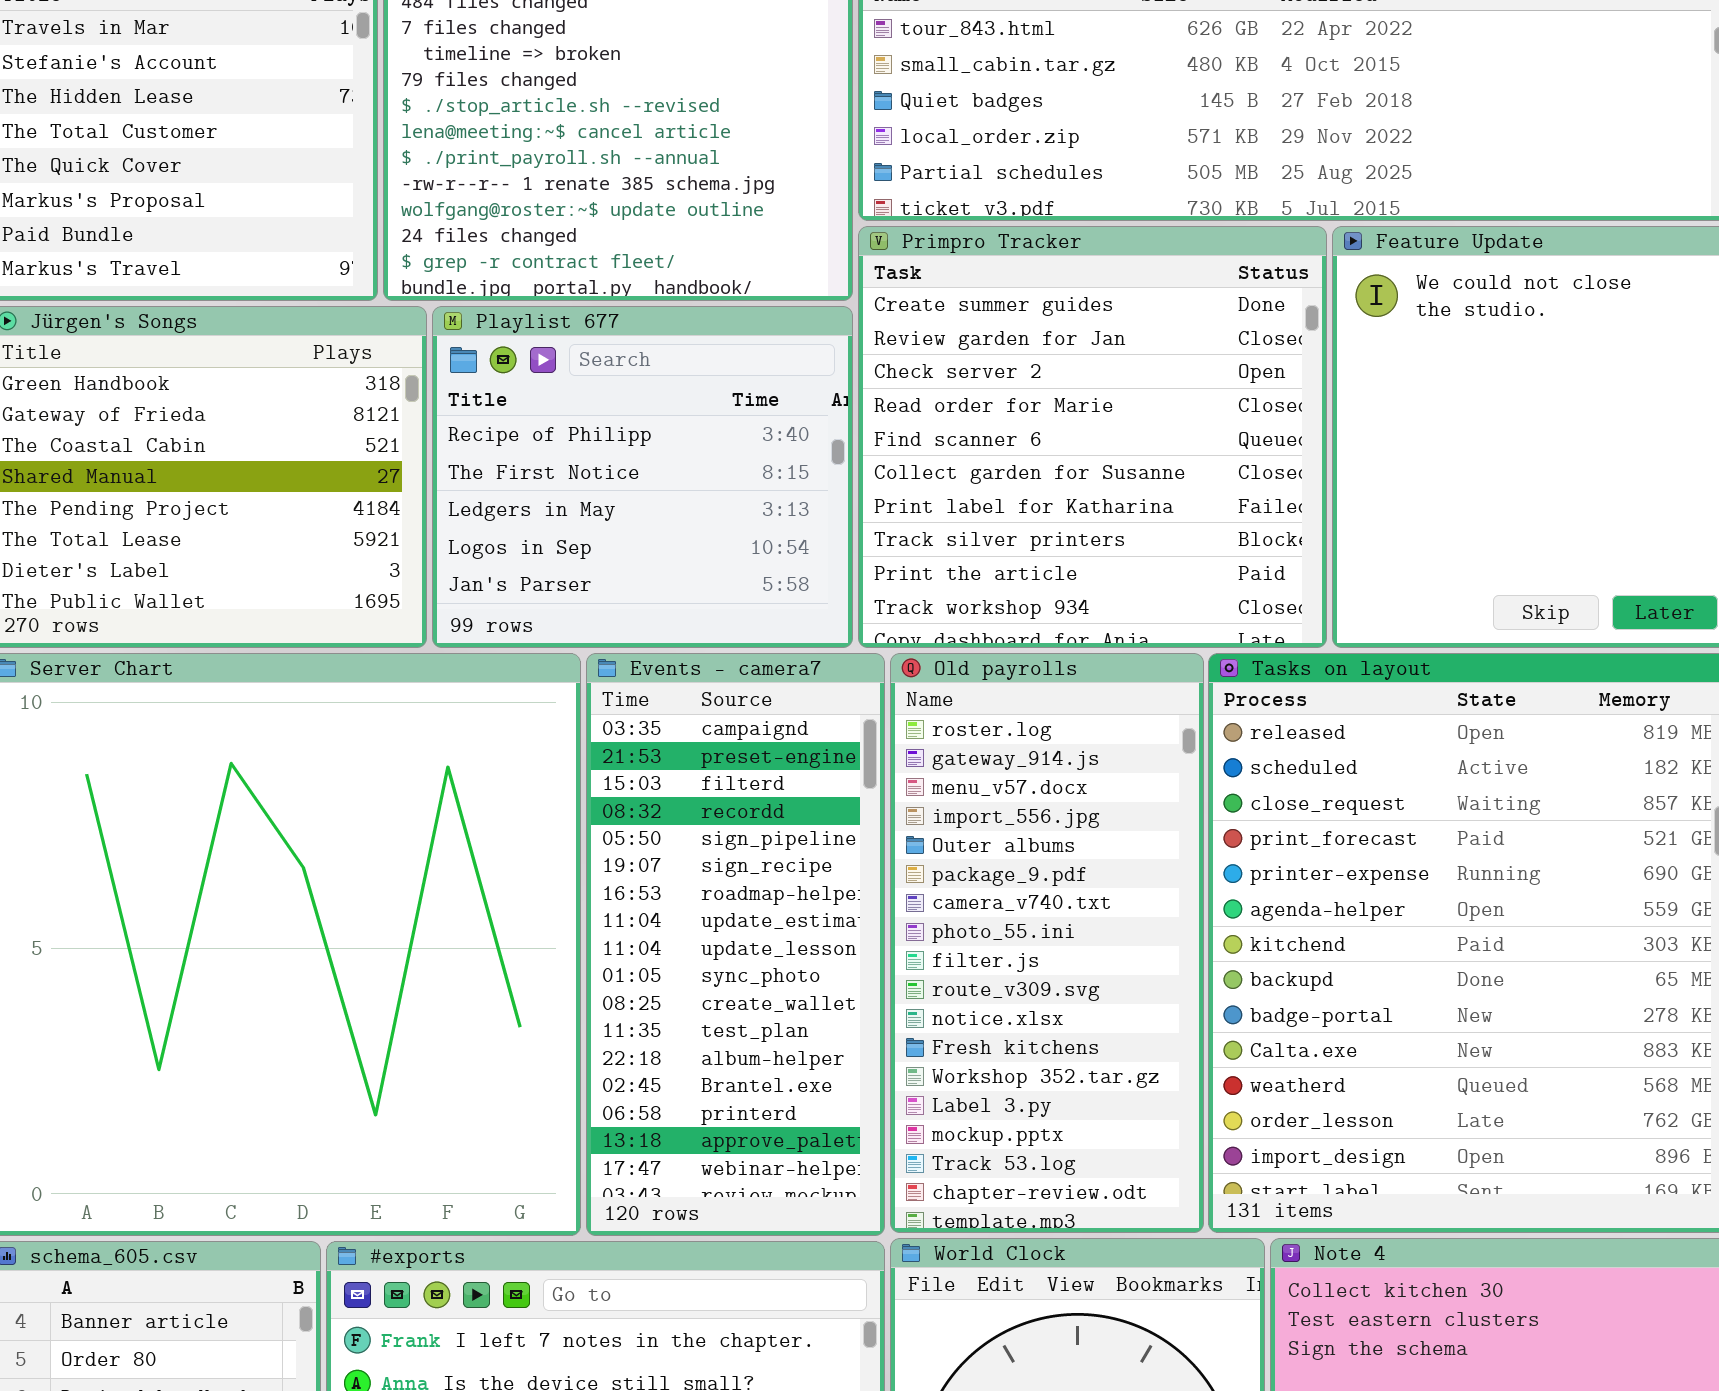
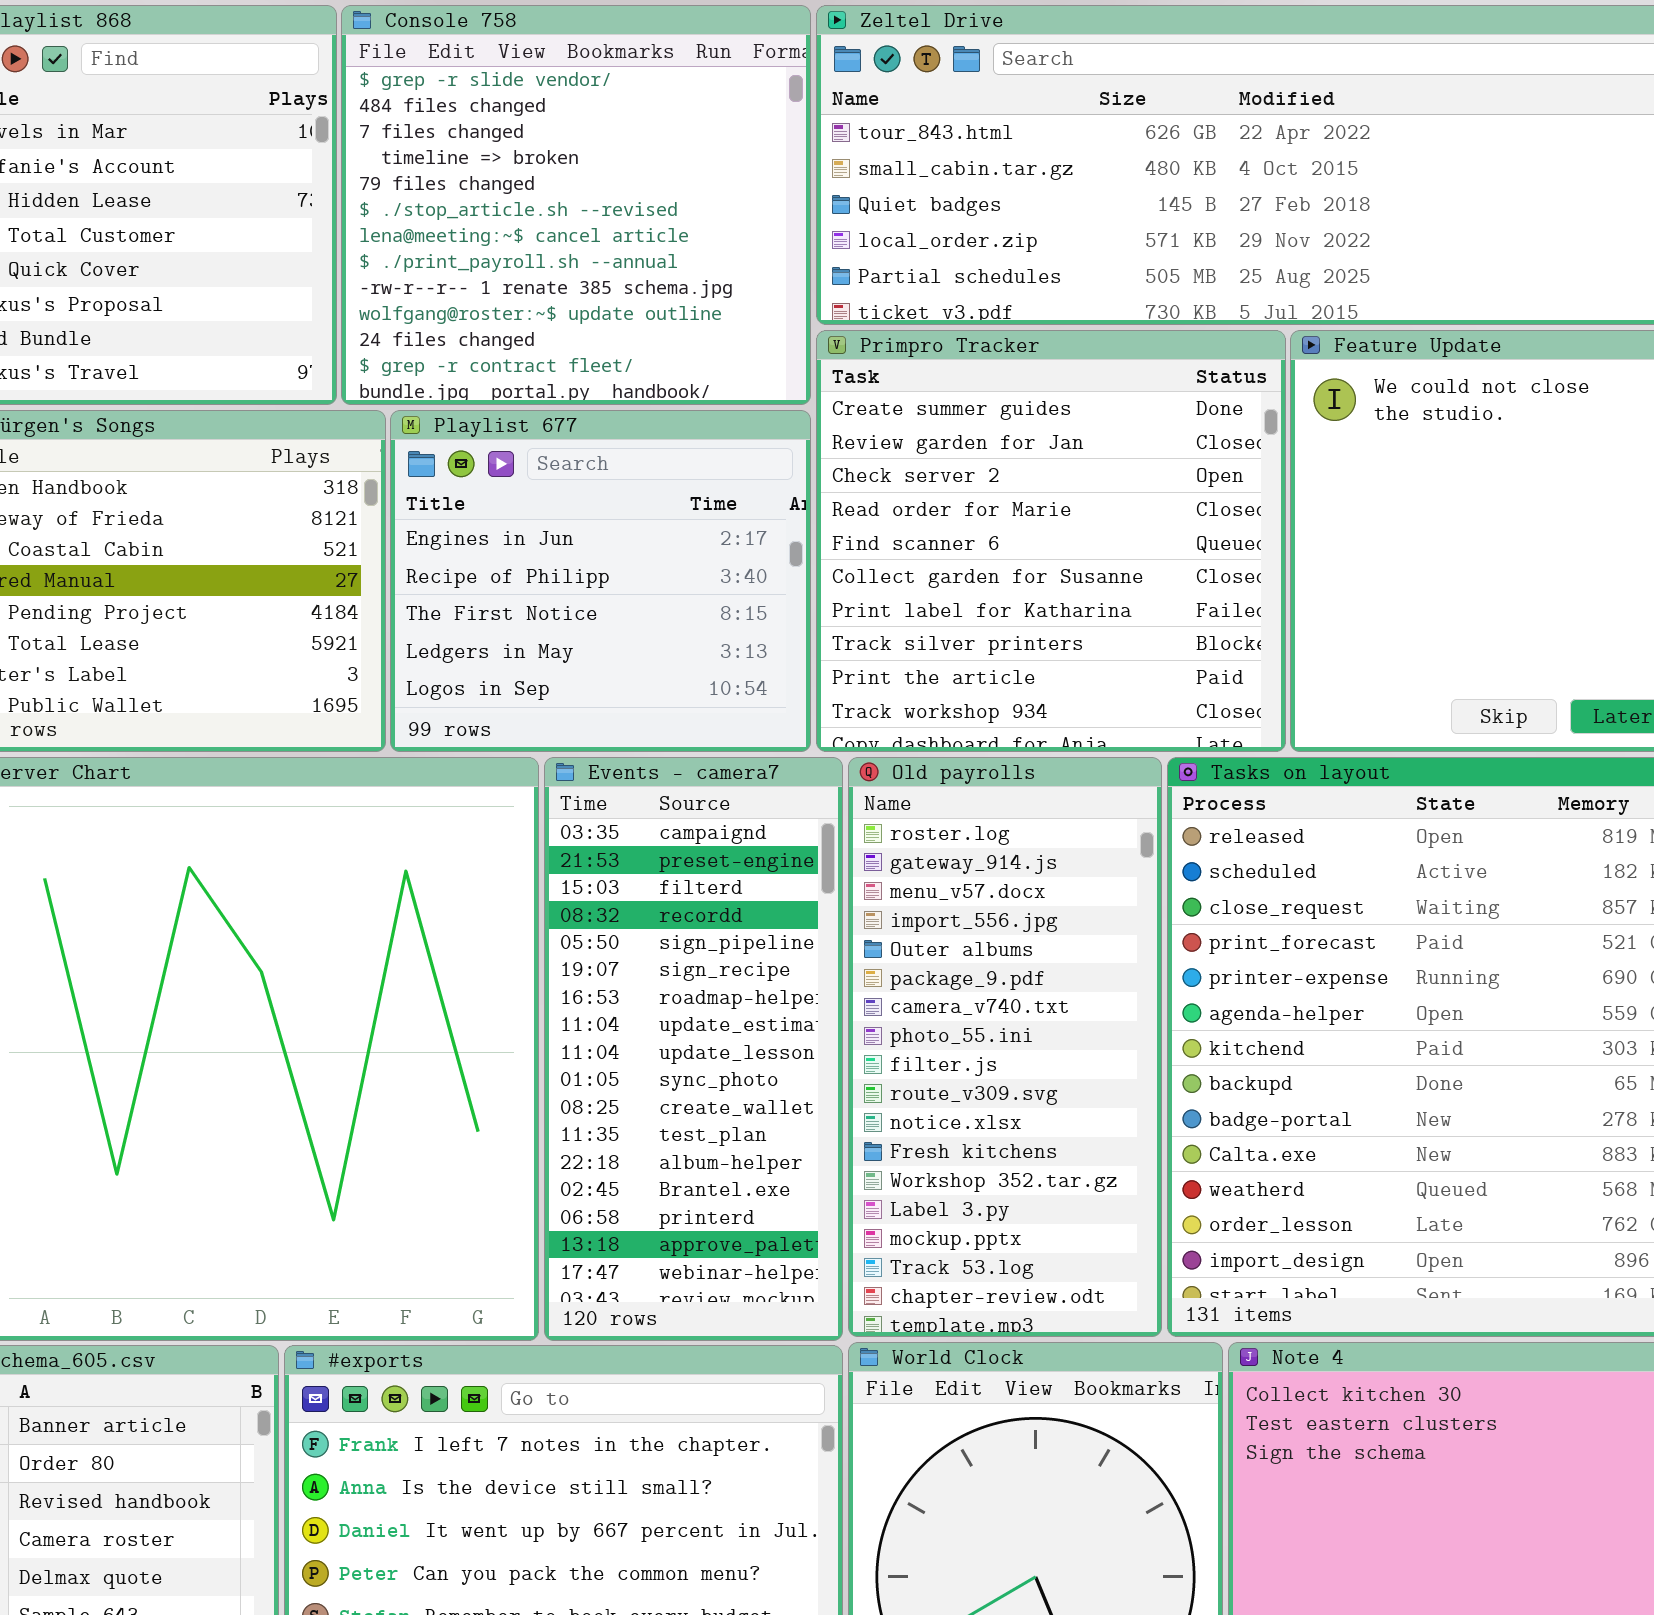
Playlist 677: [432,306,853,648] -> [390,410,811,752], scrolled up 1 row

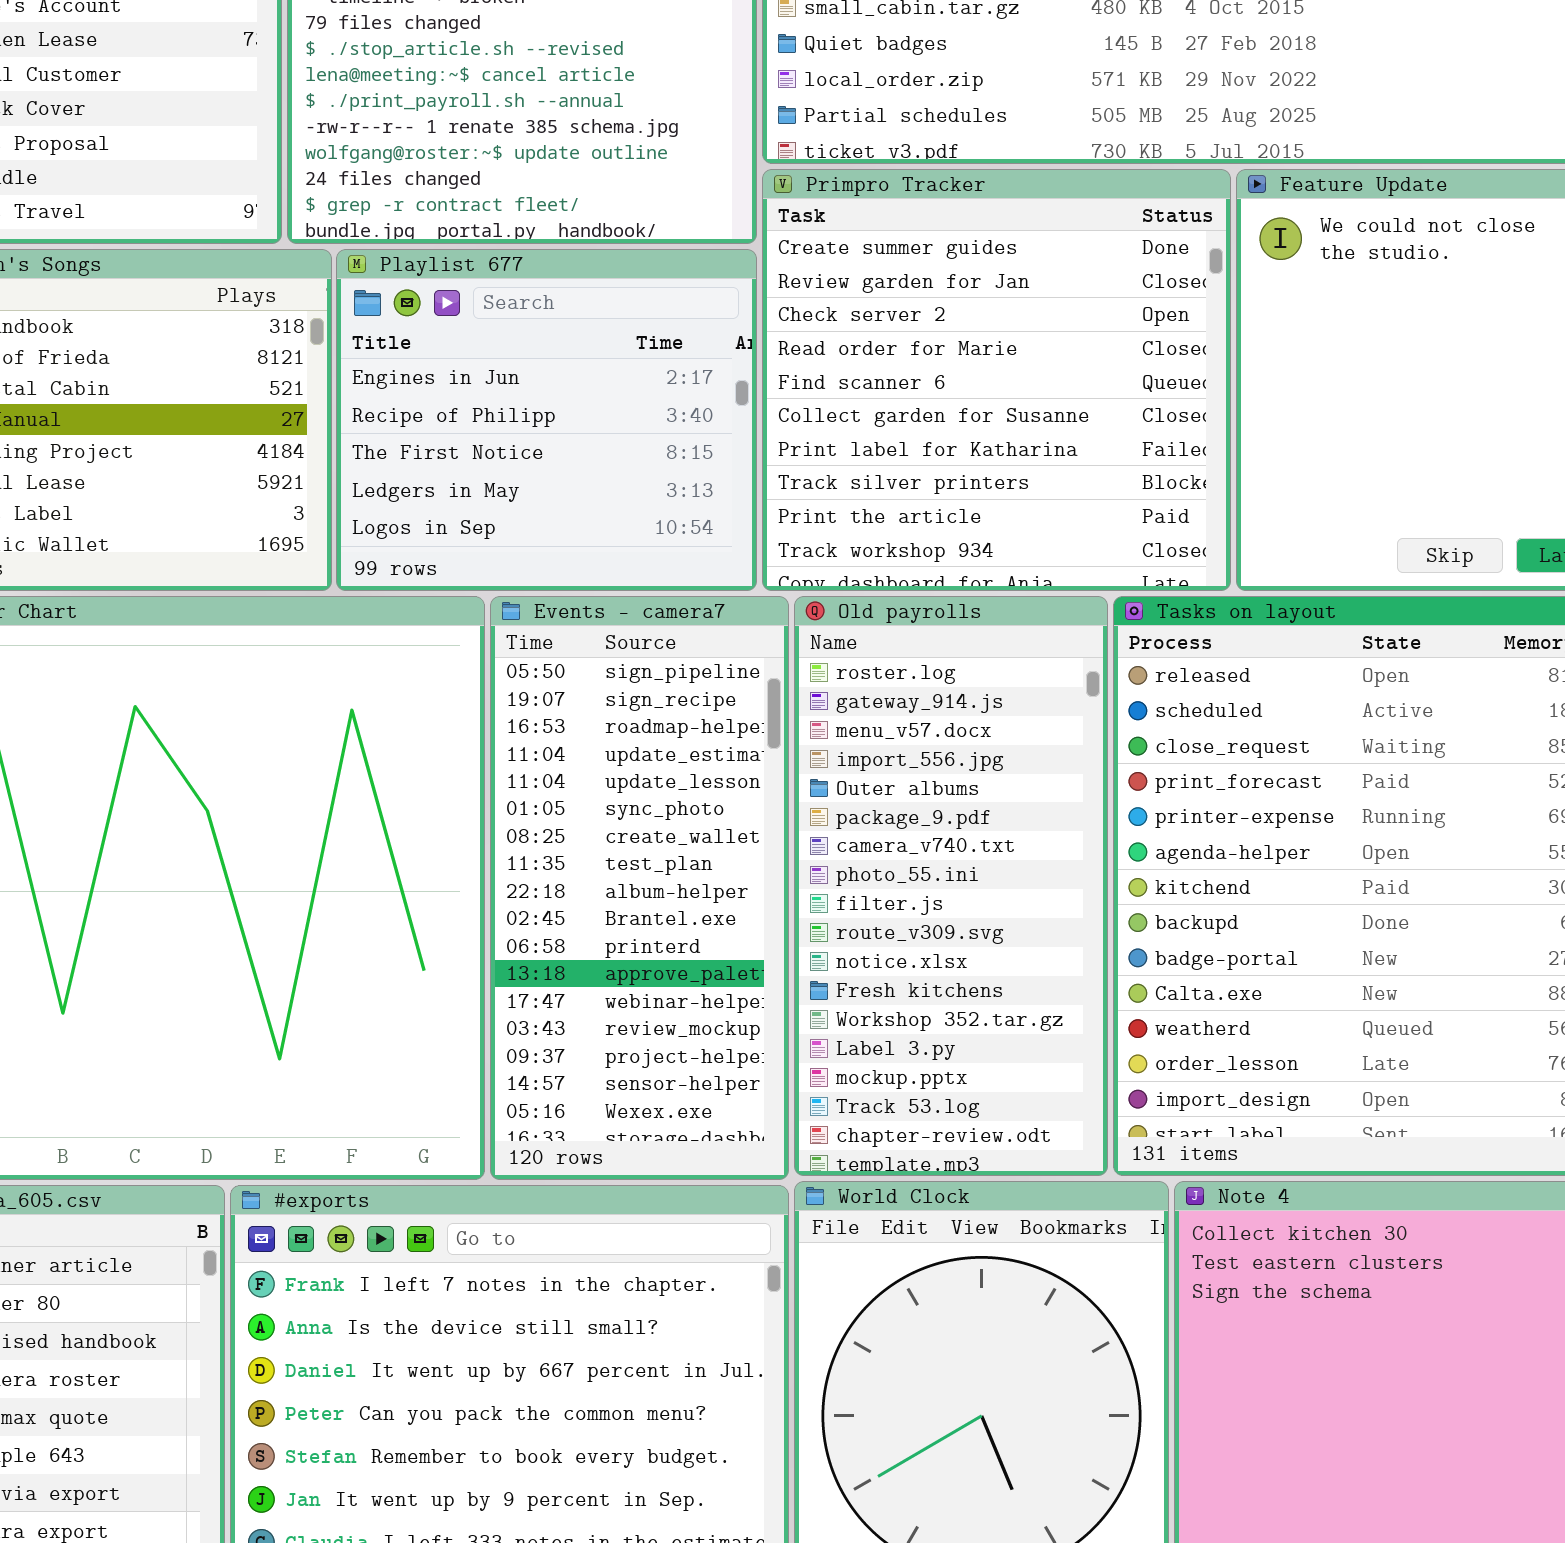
Events - camera7: [544,757,843,1341] -> [490,596,789,1180], scrolled down 4 rows

